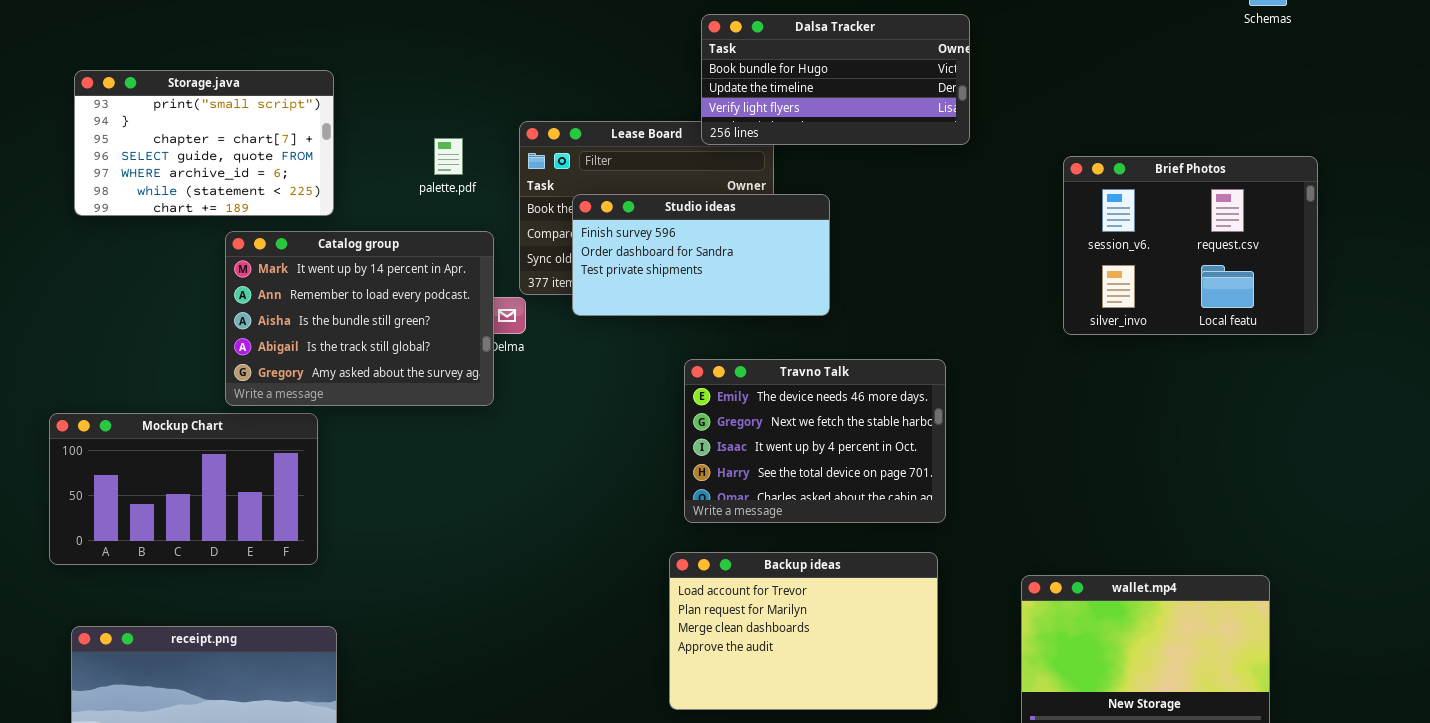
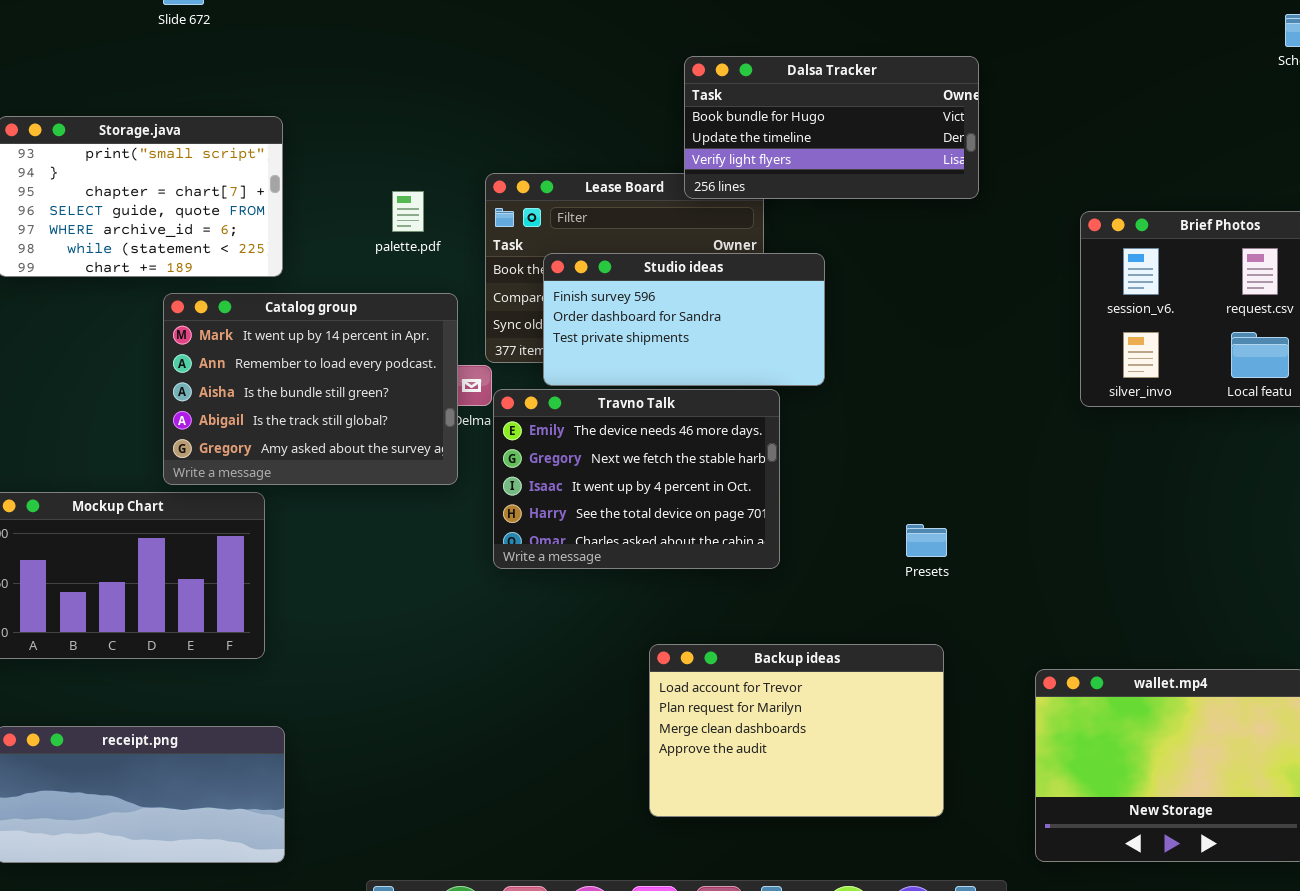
Travno Talk: [684,359,946,523] -> [493,389,780,569], moved

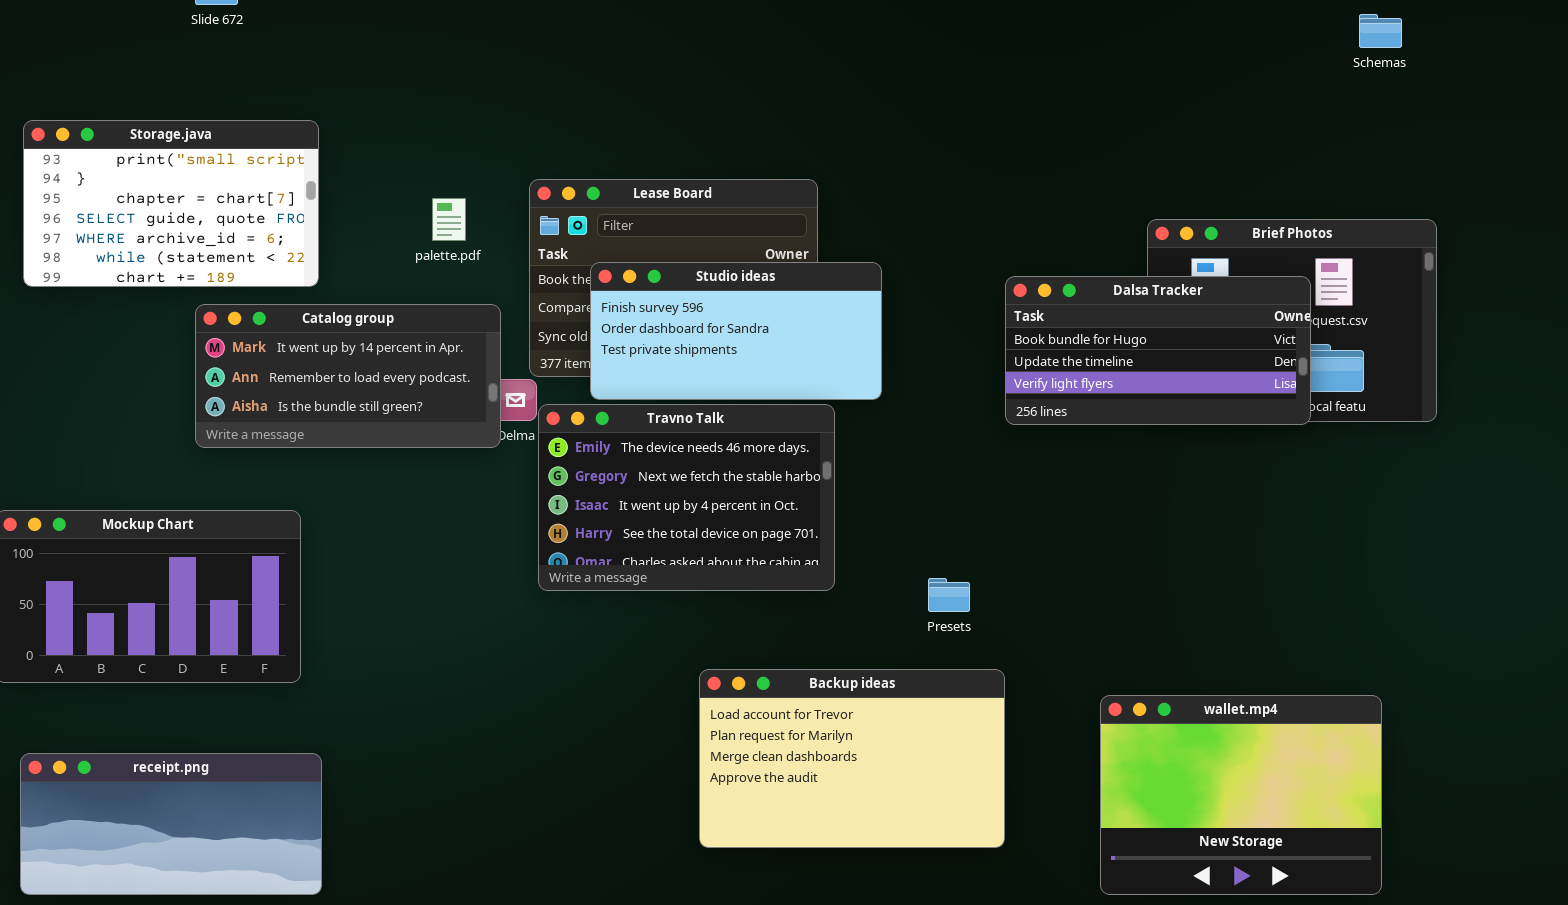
Dalsa Tracker: [684,56,979,199] -> [1005,276,1311,425], moved
Catalog group: [163,293,458,485] -> [195,304,501,448], resized
Presets: [906,524,947,557] -> [928,578,970,612], moved

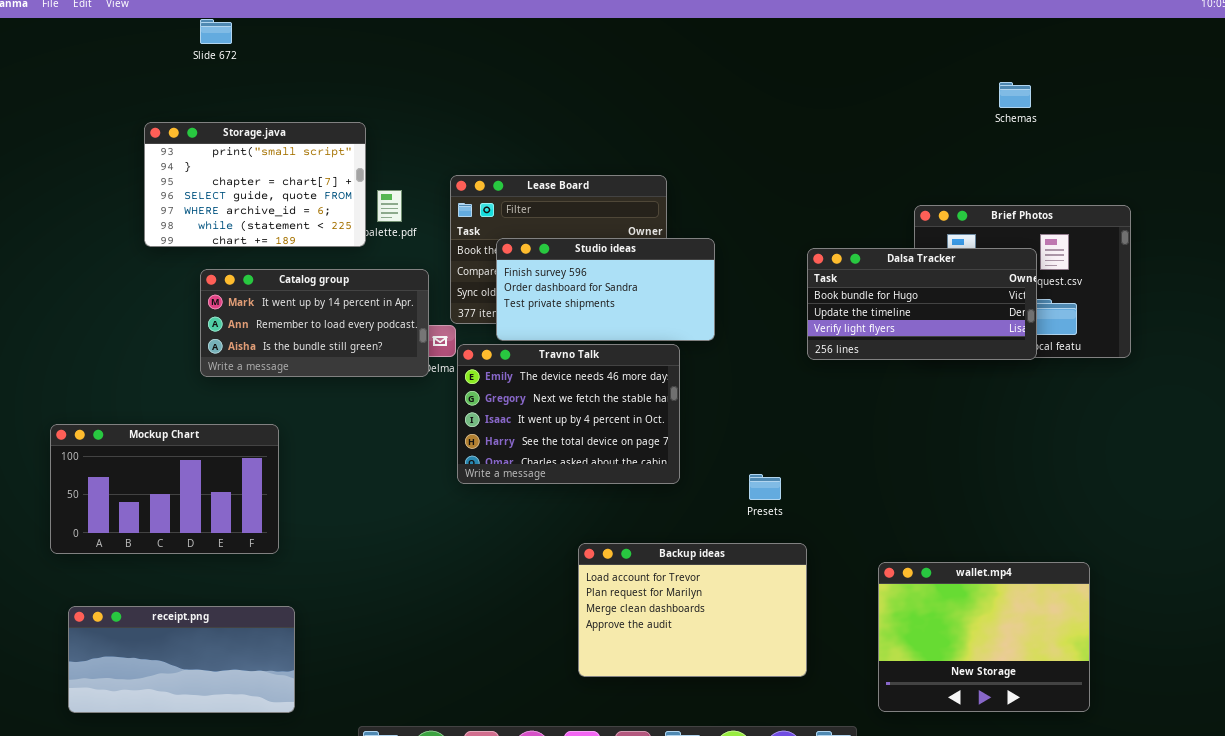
Schemas: [1359,14,1402,48] -> [999,82,1031,108], moved
Storage.java: [23,120,319,287] -> [144,122,366,247], moved

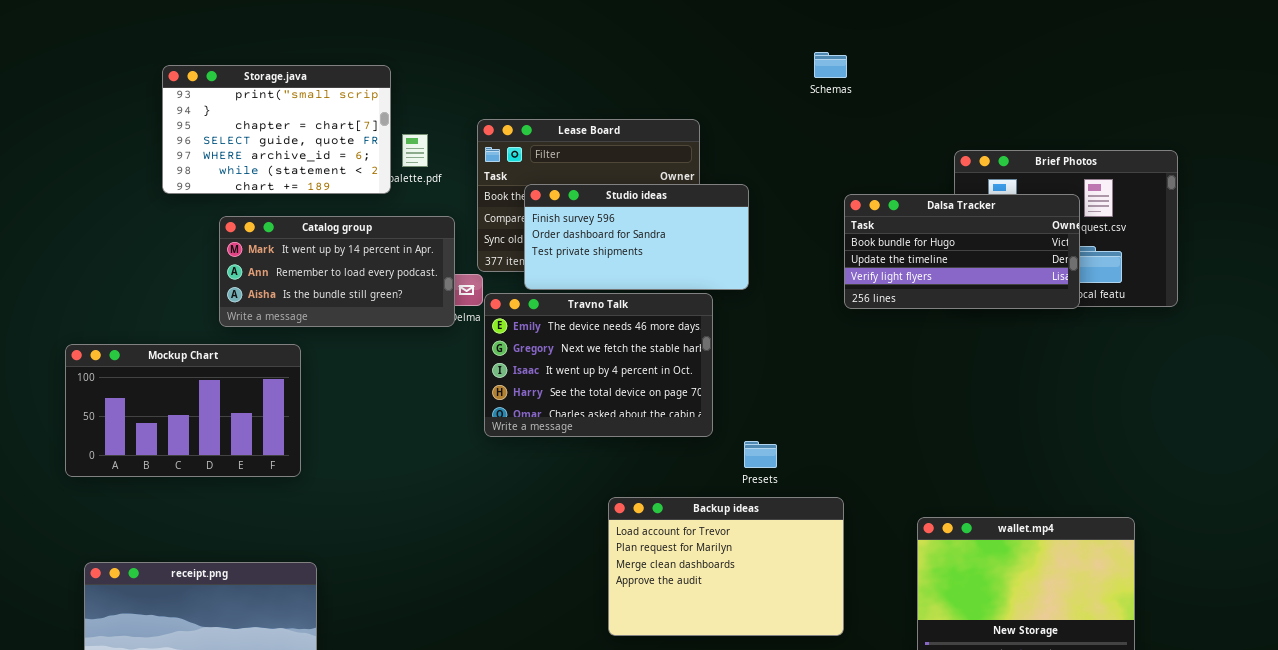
Schemas: [999,82,1031,108] -> [814,52,847,78], moved
Mockup Chart: [50,424,279,554] -> [65,344,301,477], moved
Presets: [749,474,781,500] -> [744,441,777,468], moved

